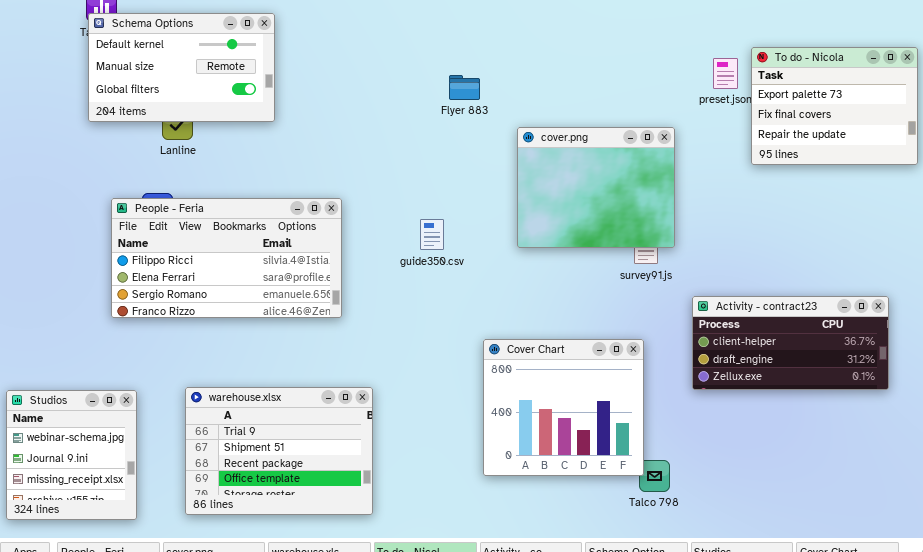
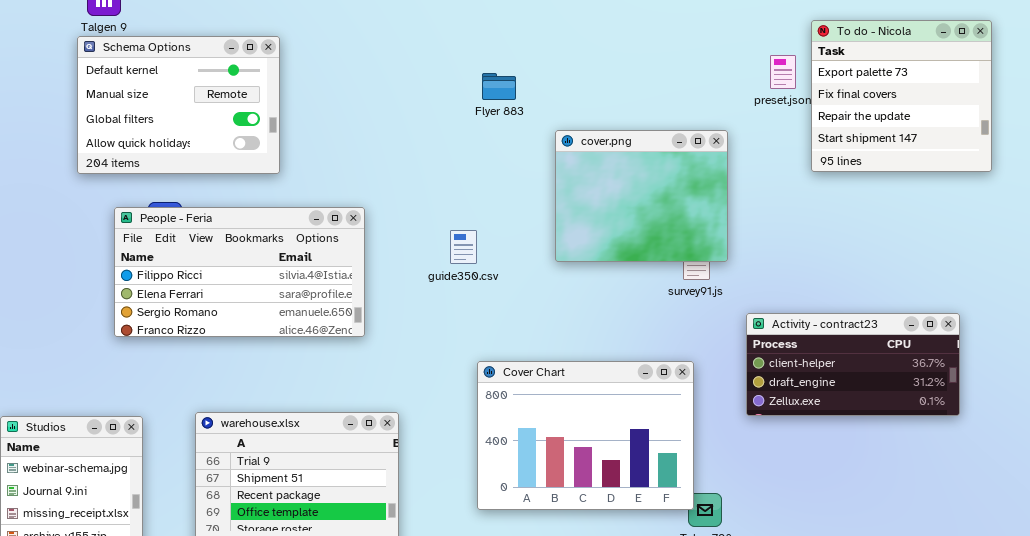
Schema Options: [88,13,275,122] -> [77,36,280,174], moved, resized
To do - Nicola: [751,47,918,165] -> [811,20,992,172], resized
Cover Chart: [483,339,644,476] -> [477,361,694,510], resized

